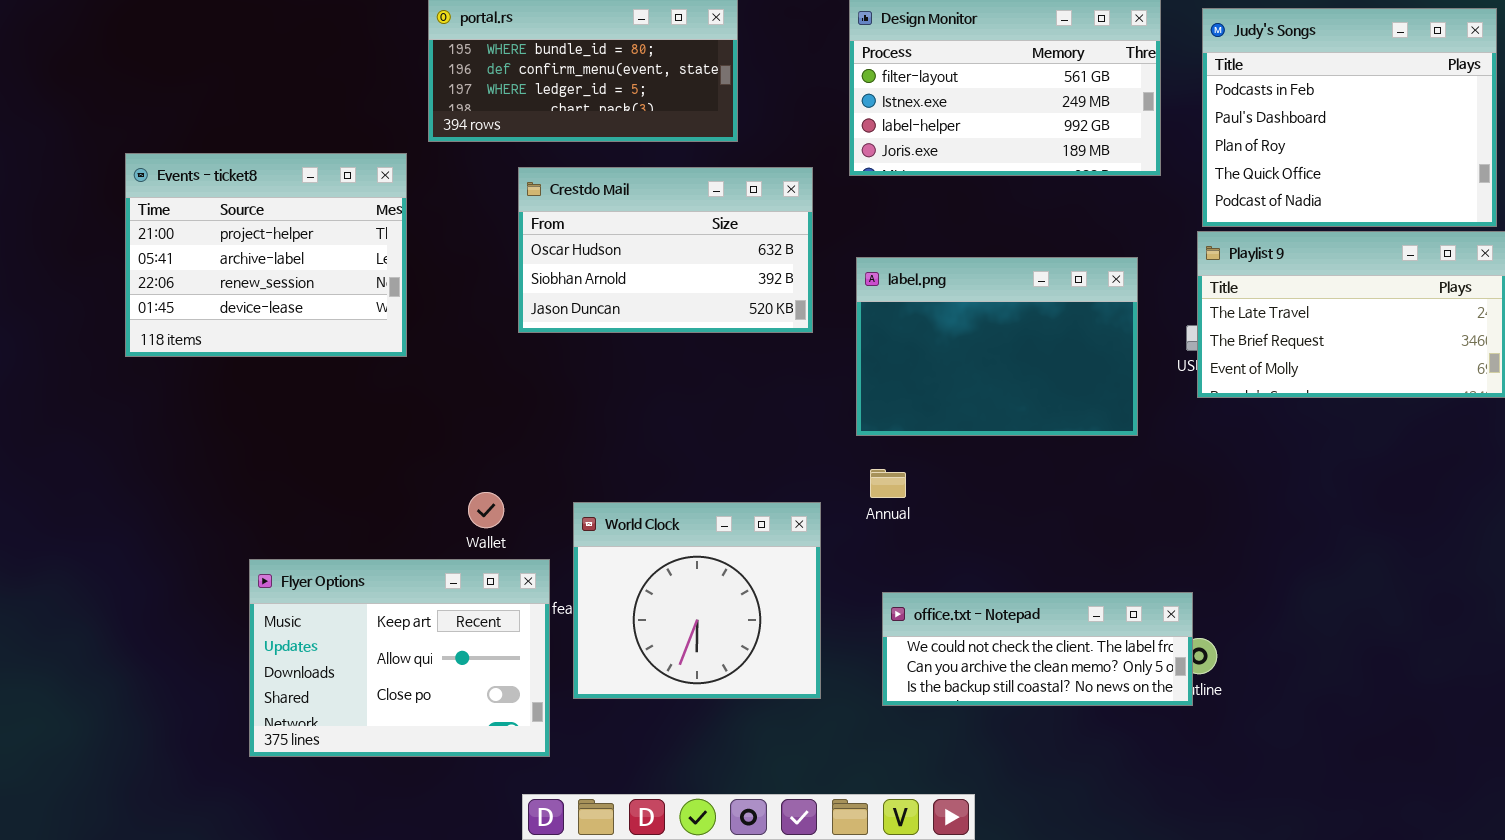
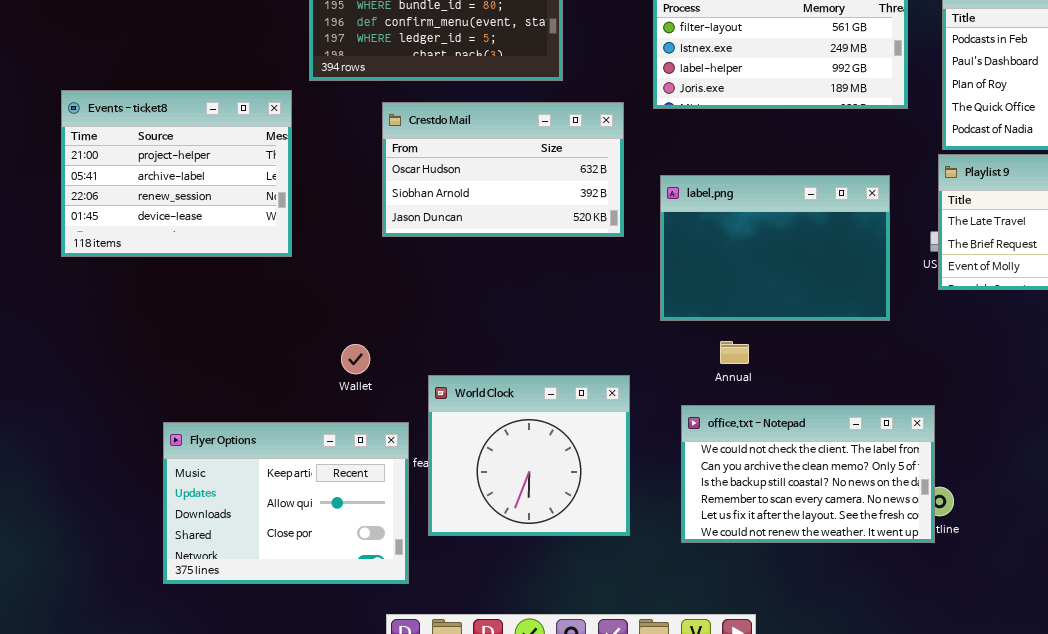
Annual: [870,469,906,498] -> [720,341,749,364], moved
Wallet: [468,492,504,528] -> [341,344,370,374], moved
office.txt - Notepad: [882,592,1193,706] -> [681,405,935,543], resized

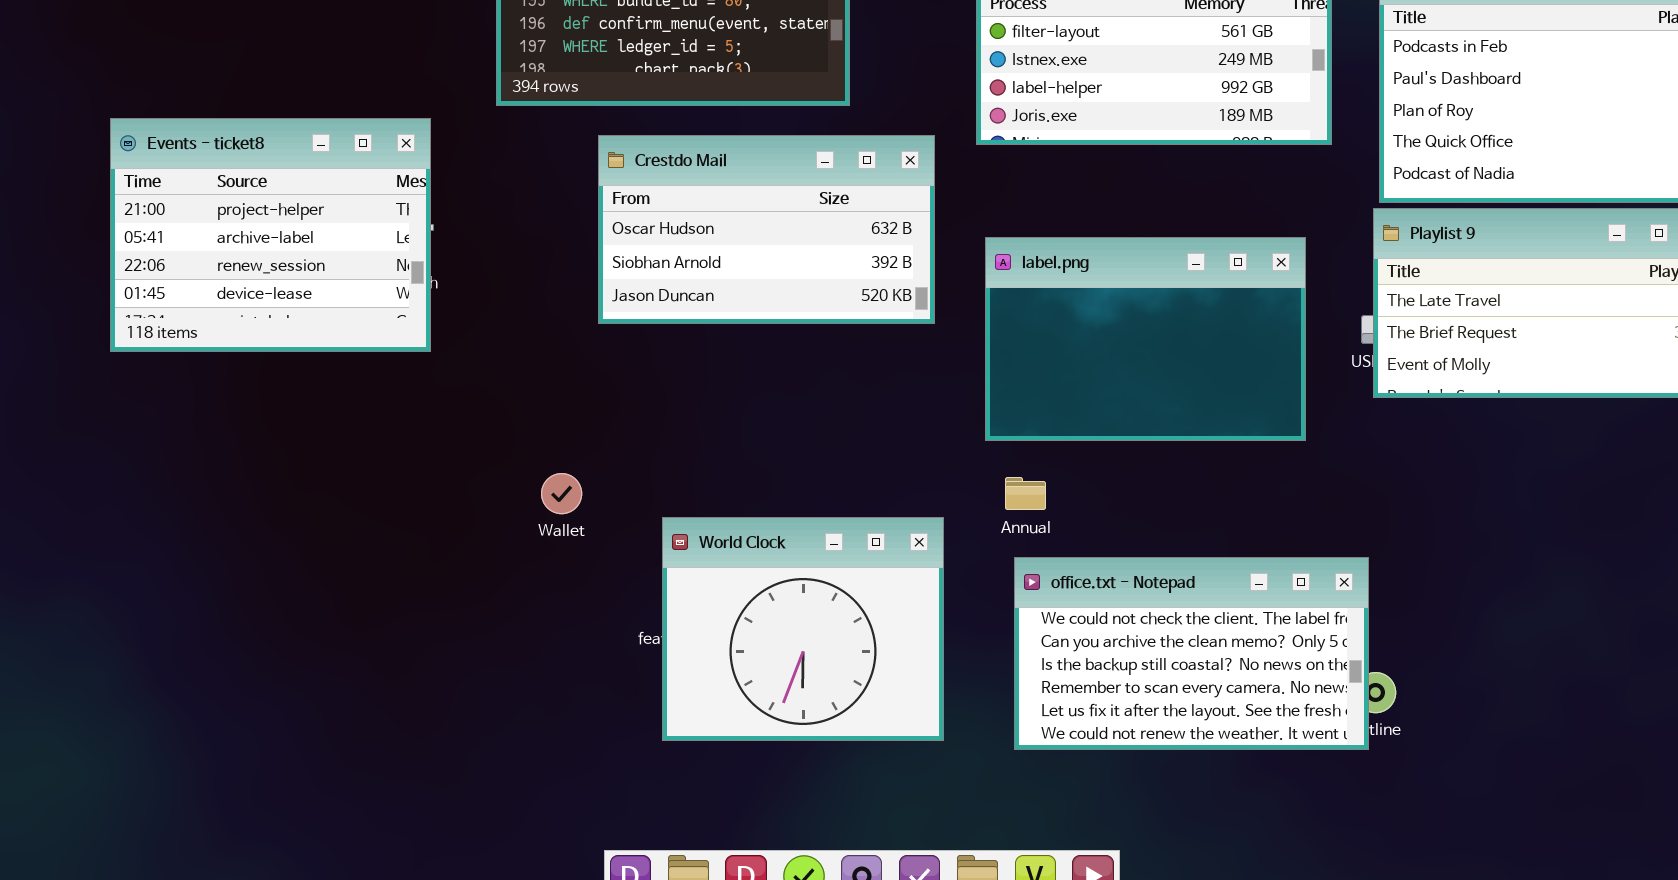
Events - ticket8: [61,90,292,257] -> [110,118,431,352], moved
Annual: [720,341,749,364] -> [1005,477,1046,510], moved
Flyer Options: [163,422,409,584] -> none, closed

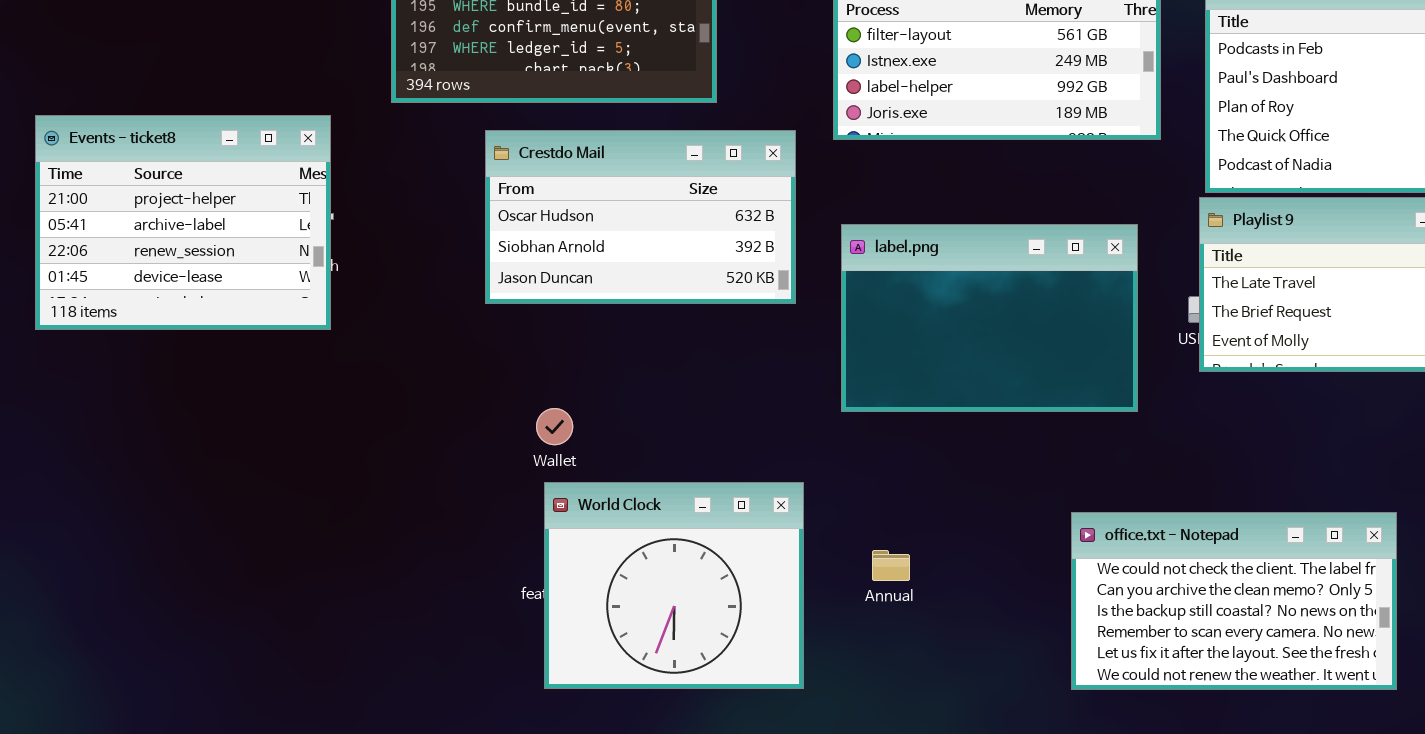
Wallet: [541,473,582,514] -> [536,408,573,445], moved
Annual: [1005,477,1046,510] -> [872,550,910,581], moved
office.txt - Notepad: [1014,557,1369,750] -> [1071,512,1397,690], moved

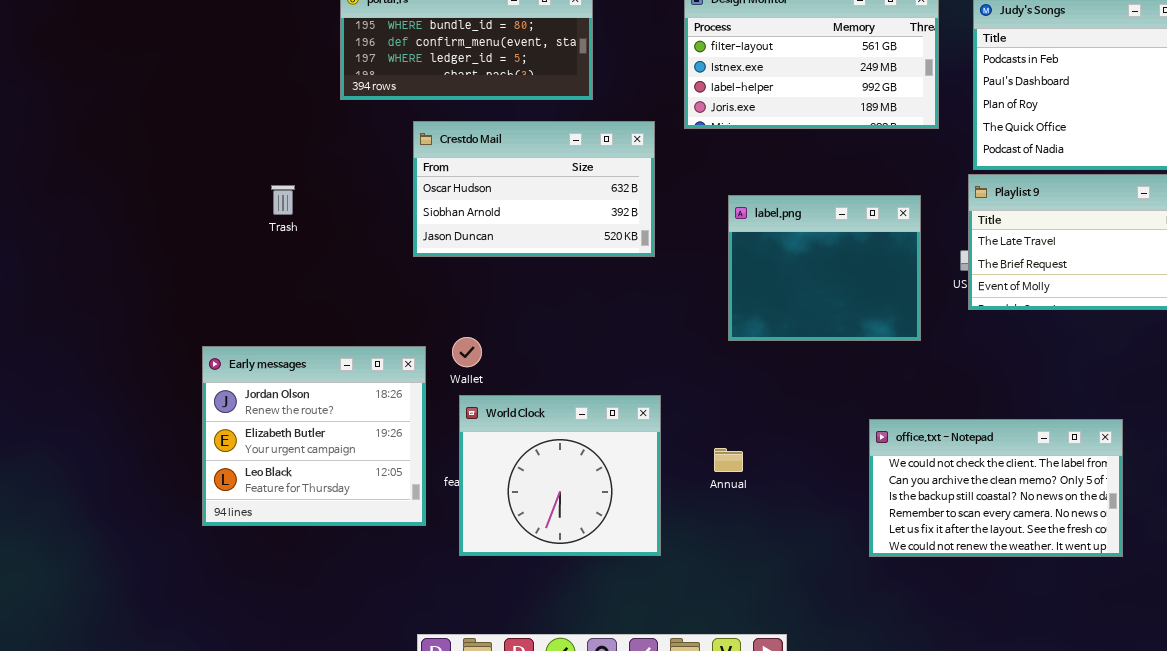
Events - ticket8: [35,115,331,330] -> none, closed
label.png: [841,224,1138,412] -> [728,195,921,341], resized
Early messages: none -> [202,346,426,526], opened

